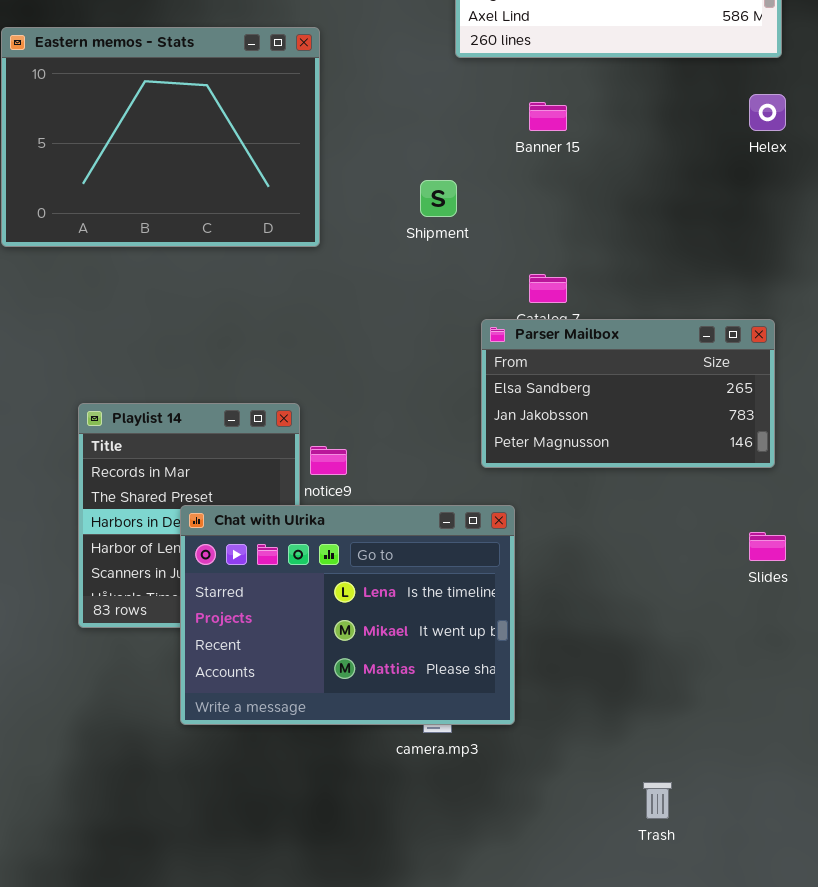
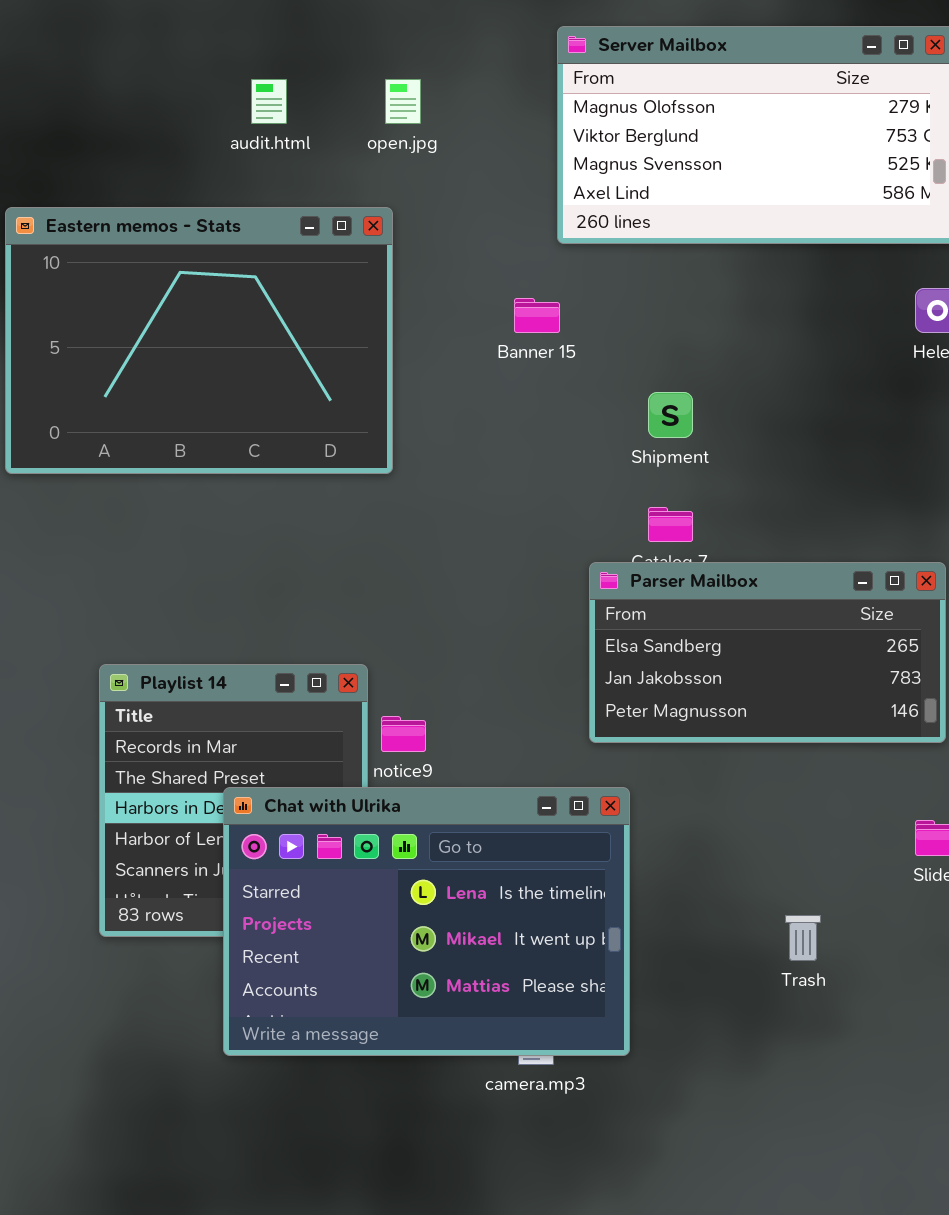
Banner 15: [529,102,567,131] -> [514,298,560,333], moved
Shipment: [420,180,457,217] -> [648,392,693,438], moved
Trash: [643,782,672,819] -> [785,915,821,961], moved

